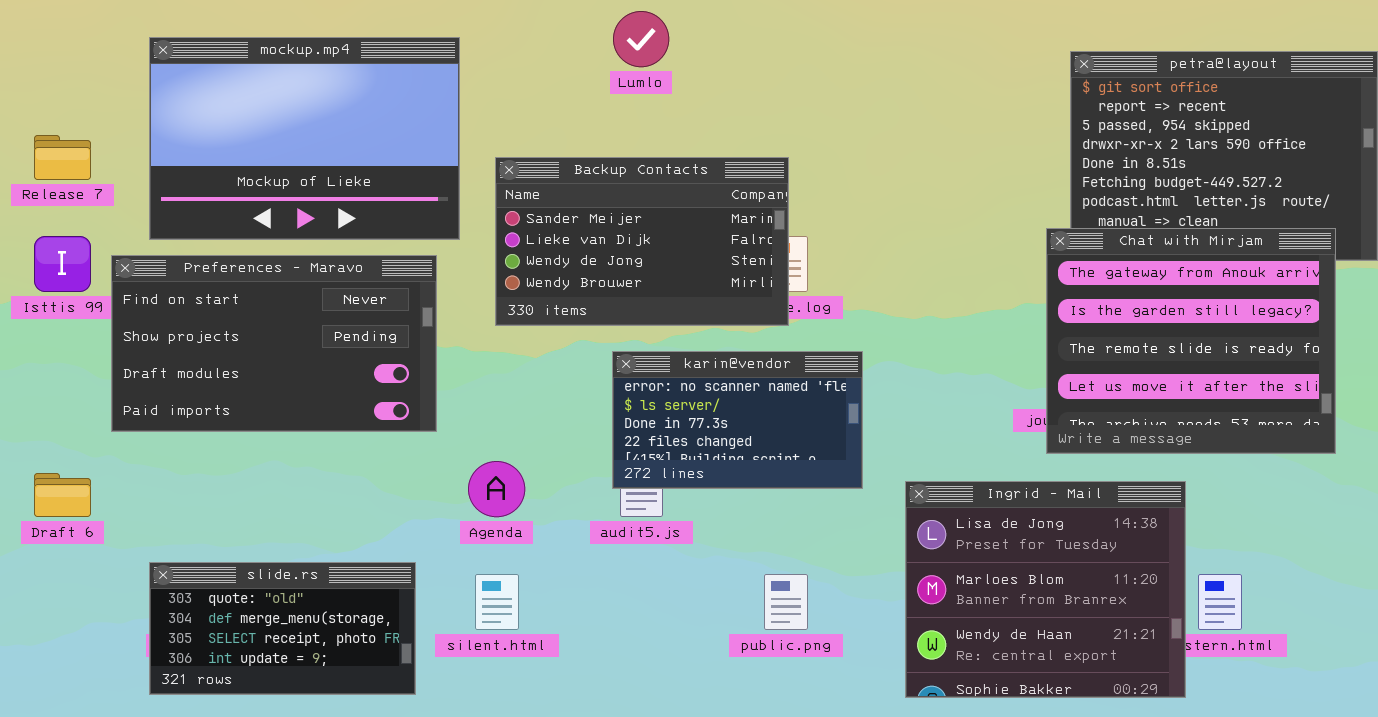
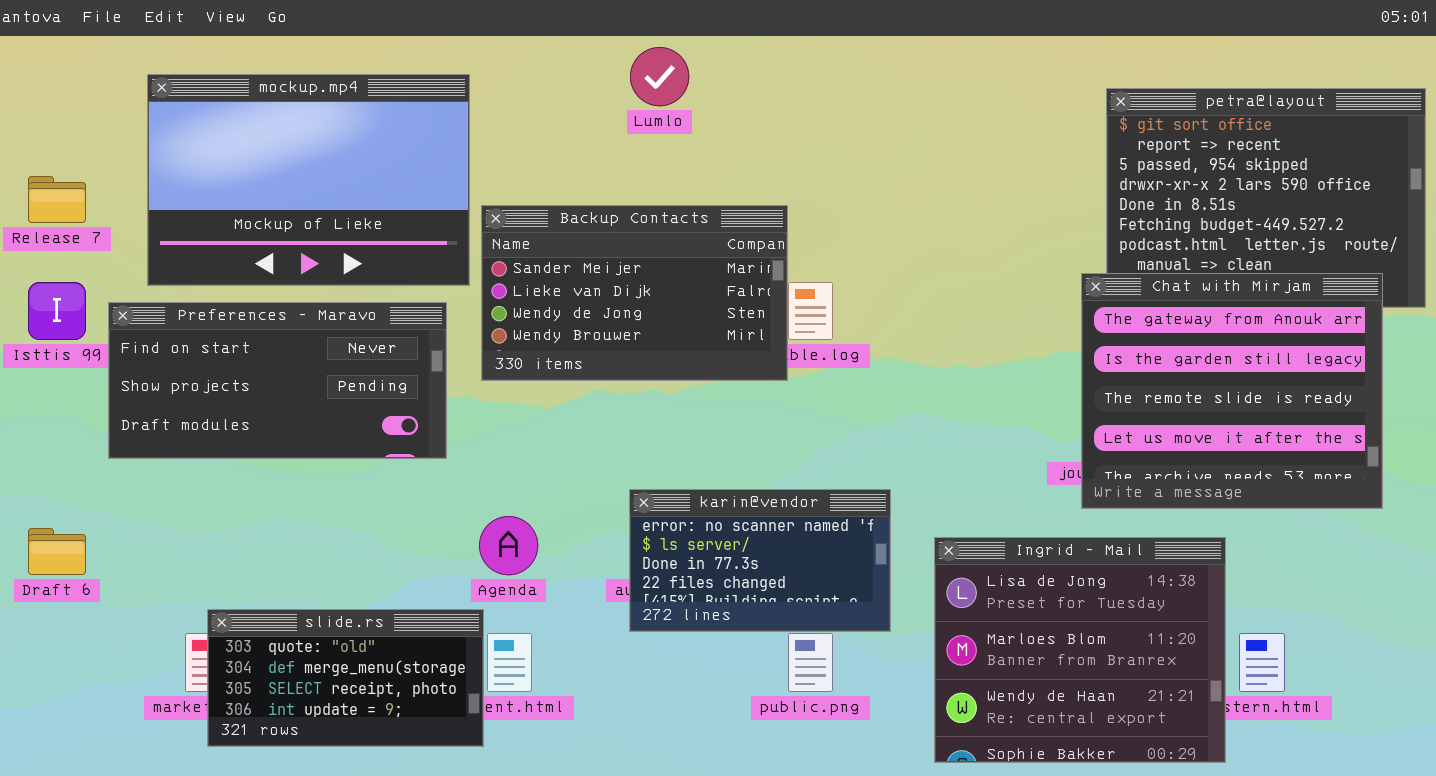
Backup Contacts: [495,157,789,326] -> [481,205,788,381], moved
Preferences - Maravo: [111,255,437,432] -> [108,302,447,459], resized
karin@vendor: [612,351,863,489] -> [629,489,891,632], moved
slide.rs: [149,562,416,695] -> [207,609,484,747], moved

